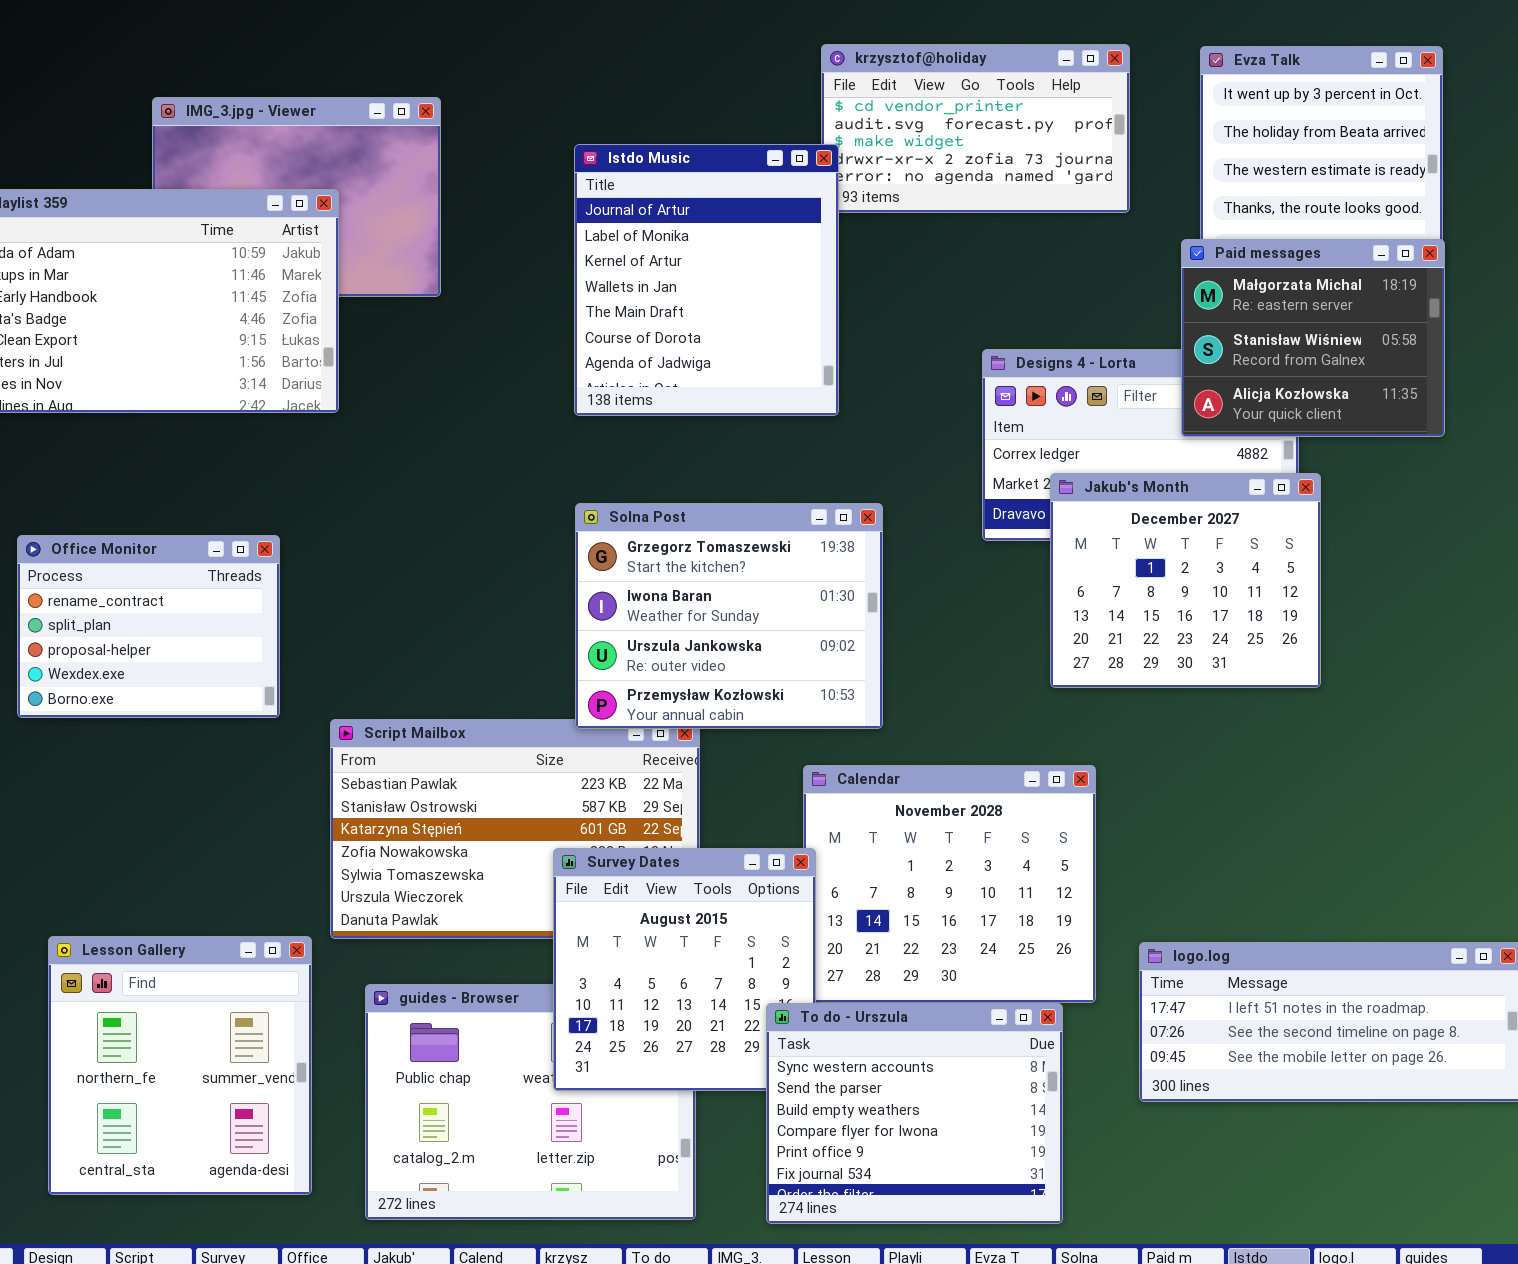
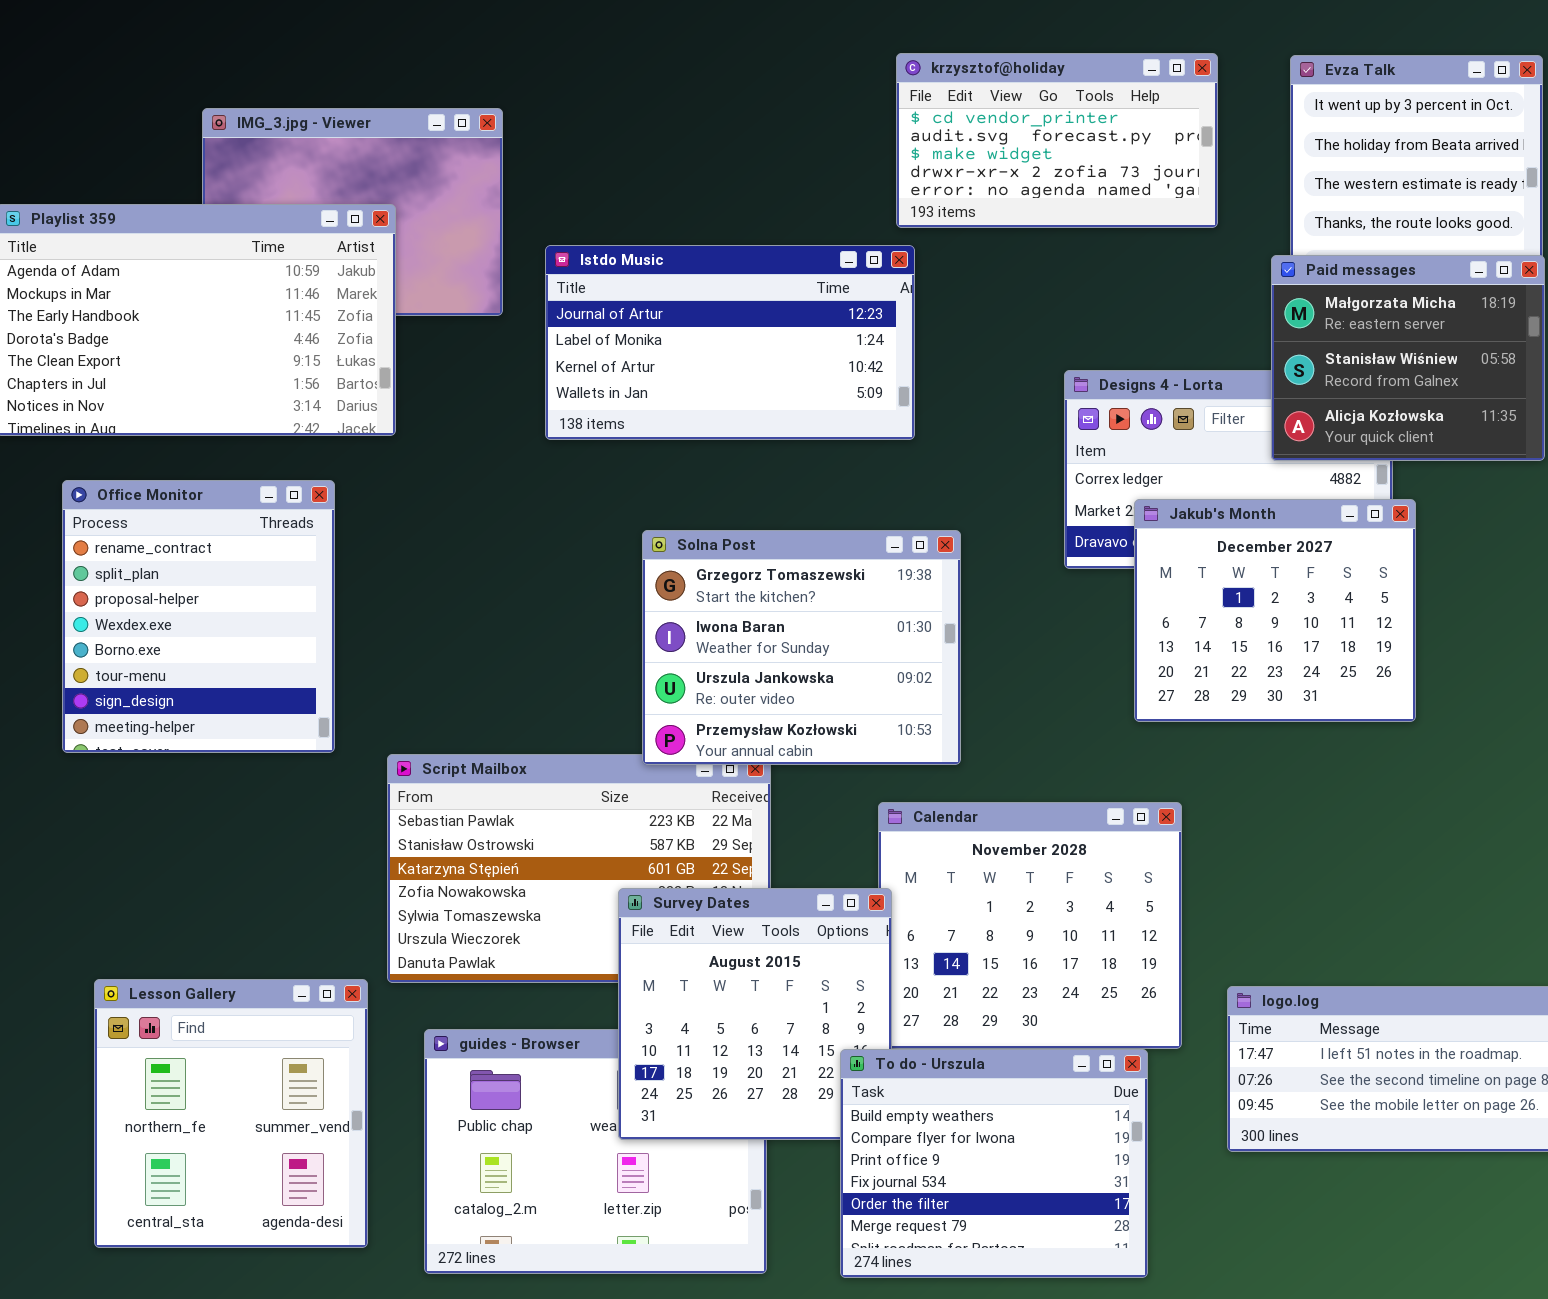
Istdo Music: [574,144,839,416] -> [545,245,915,440], resized
Office Monitor: [17,535,280,718] -> [62,480,335,753], resized
To do - Urszula: [766,1003,1063,1224] -> [840,1049,1148,1278], scrolled down 2 rows

